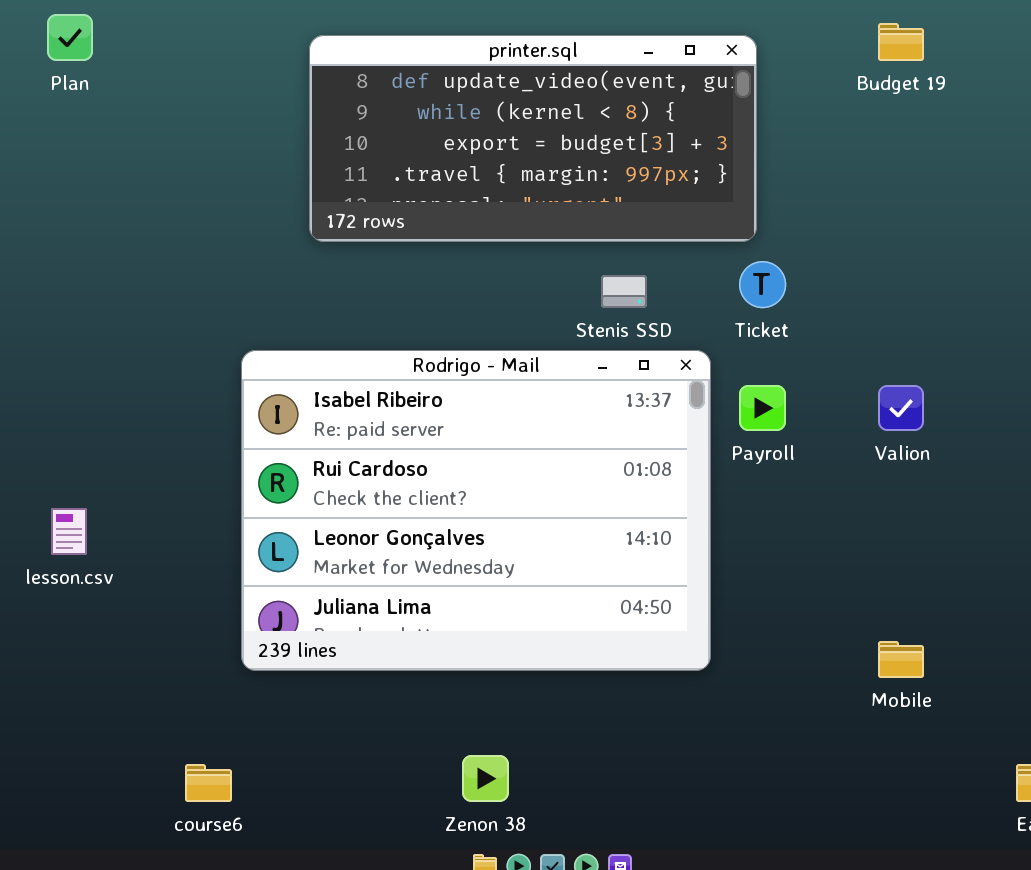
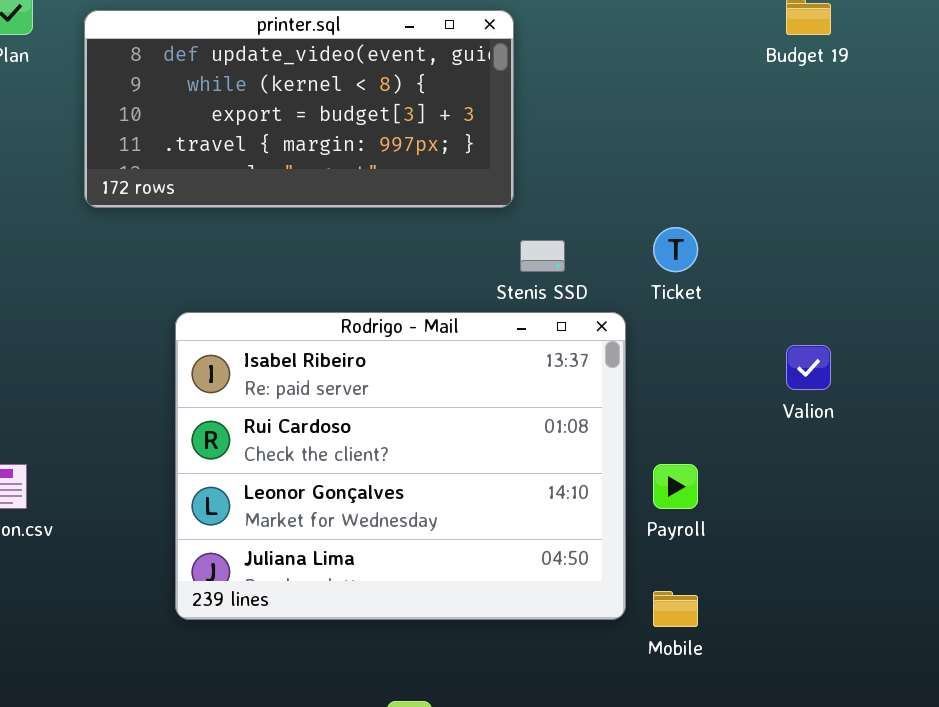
printer.sql: [309,35,757,242] -> [84,10,514,208], moved
Payroll: [739,385,786,431] -> [653,464,698,509], moved
Mobile: [878,641,924,678] -> [653,591,698,627], moved

